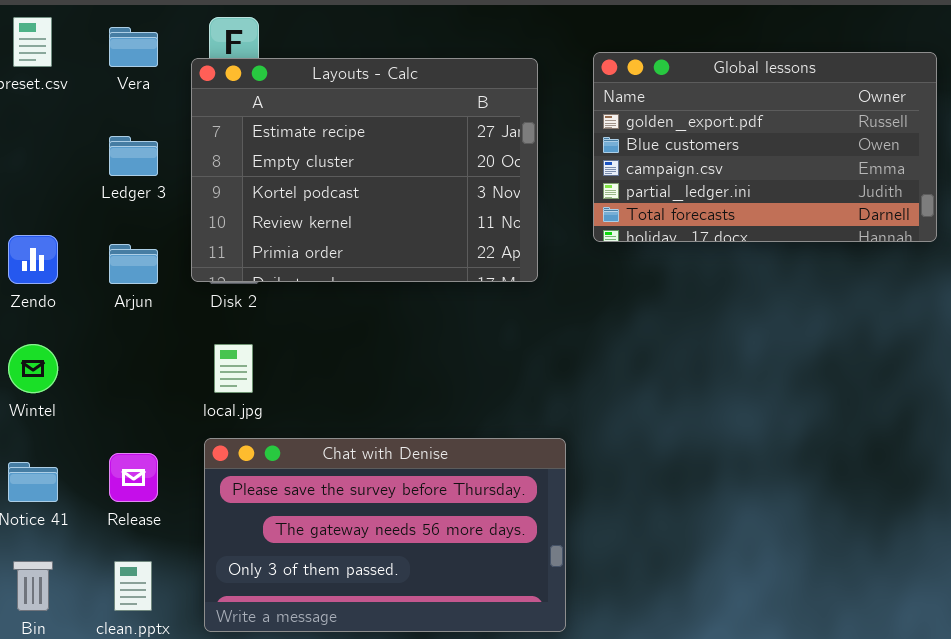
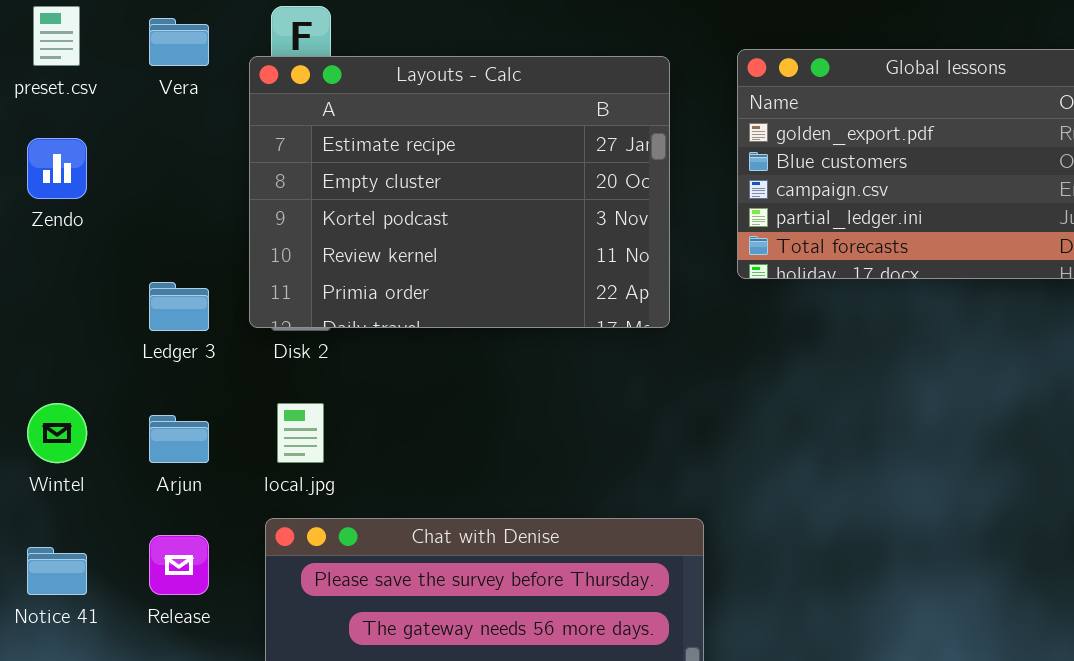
Ledger 3: [109,136,158,176] -> [149,282,209,331], moved
Zendo: [8,235,58,284] -> [27,138,87,199], moved
Arjun: [109,244,158,284] -> [149,415,209,463], moved

